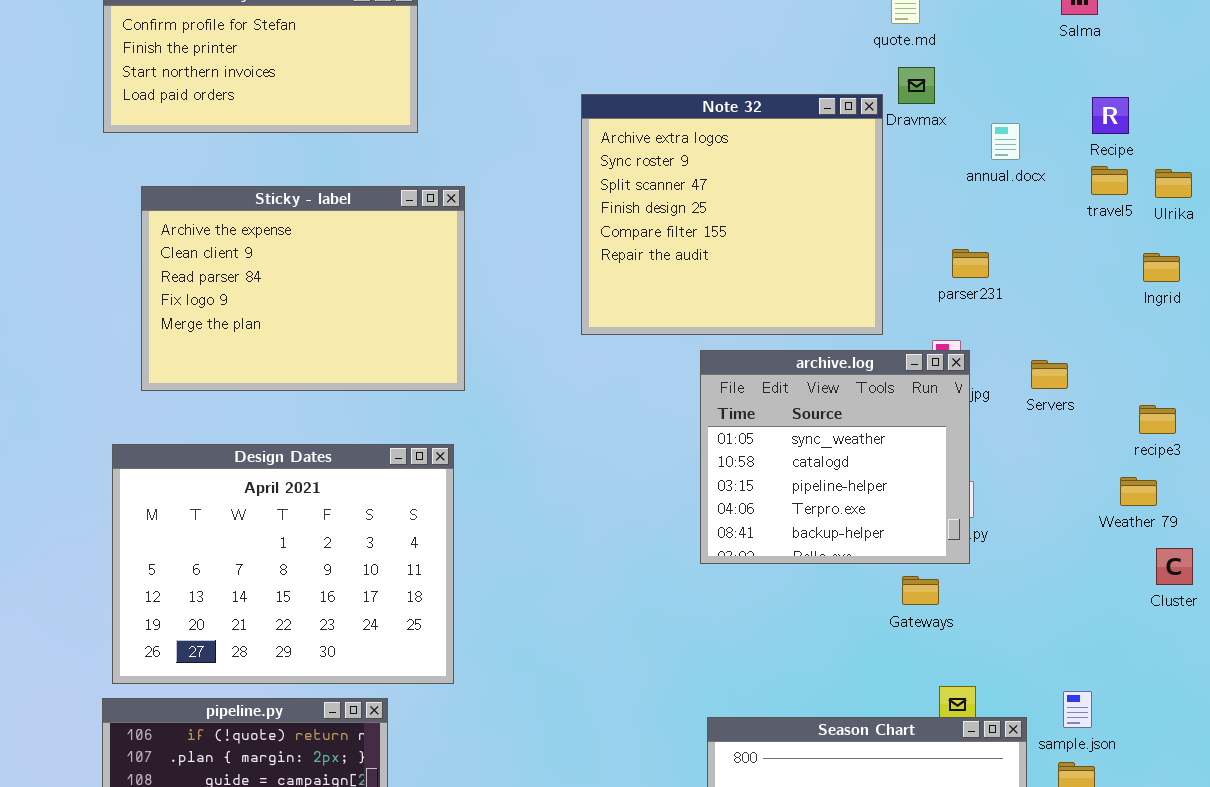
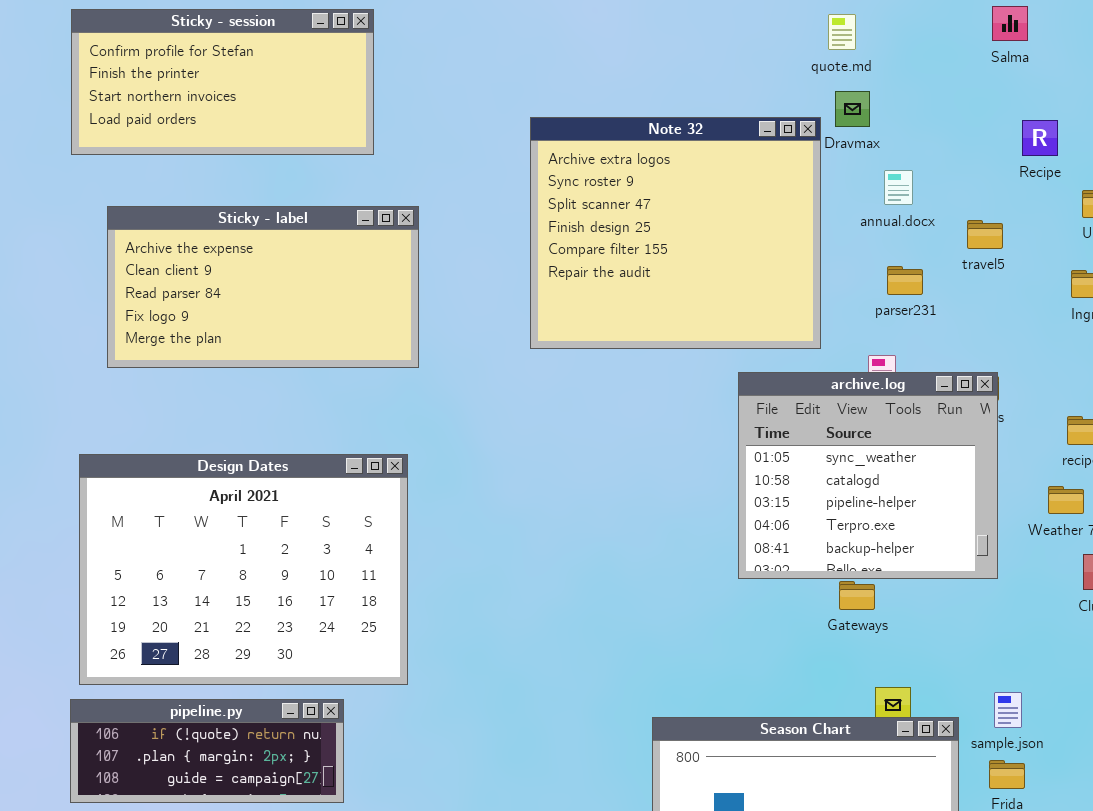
annual.docx: [991,123,1020,160] -> [884,170,913,205], moved
travel5: [1091,166,1128,195] -> [967,220,1003,249], moved
Sticky - label: [141,186,465,391] -> [107,206,419,368], resized
archive.log: [700,350,970,564] -> [738,372,998,579], moved

